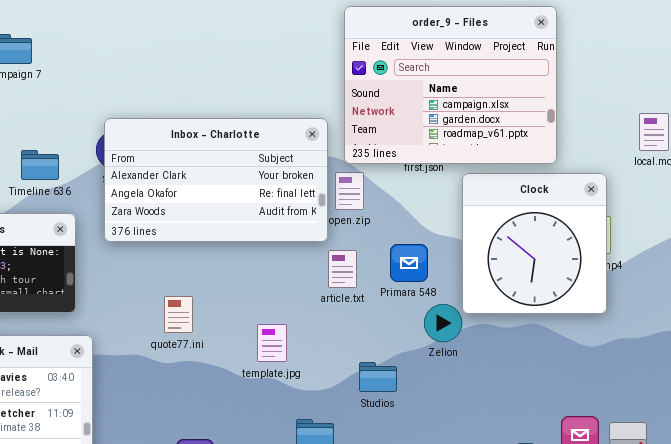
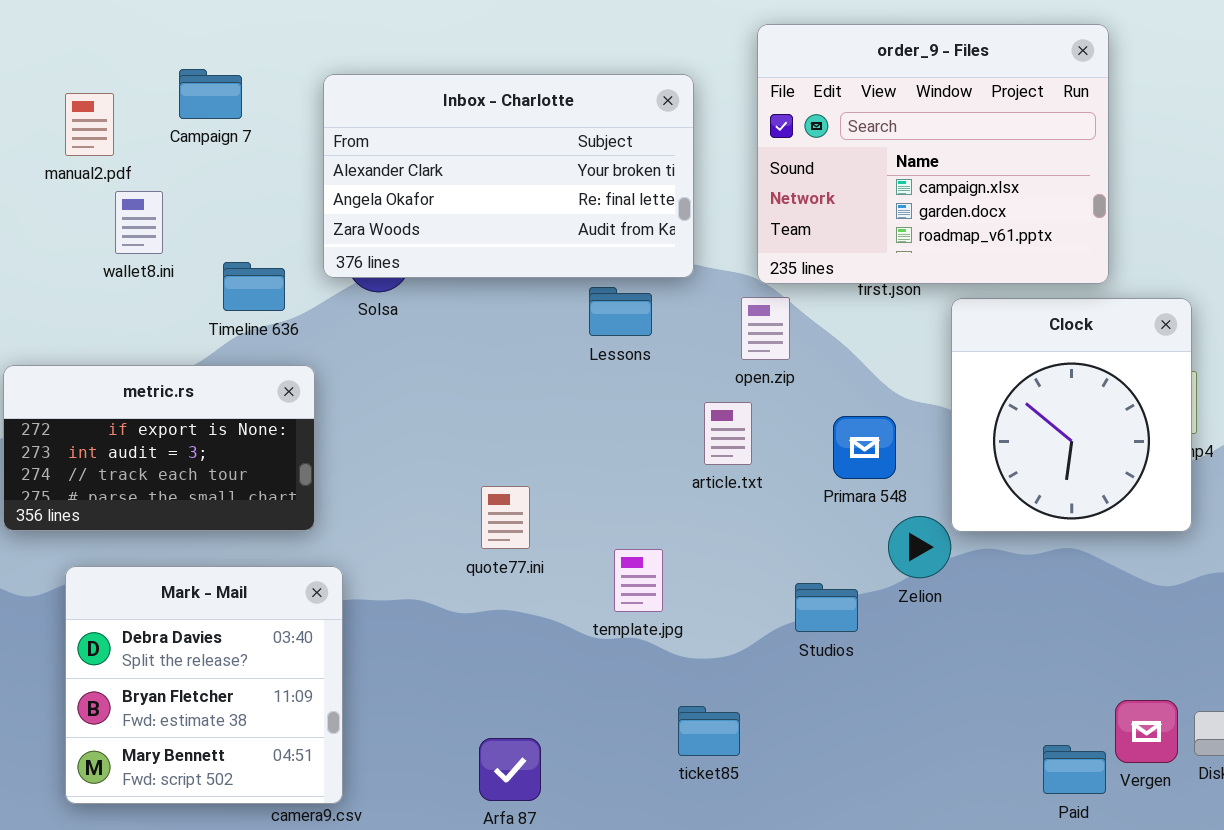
Inbox - Charlotte: [104,118,328,242] -> [323,74,694,278], moved
article.txt: [328,250,357,288] -> [704,402,752,465], moved
quote77.ini: [164,296,193,333] -> [481,486,530,549], moved
Studios: [359,362,397,392] -> [795,583,858,632], moved

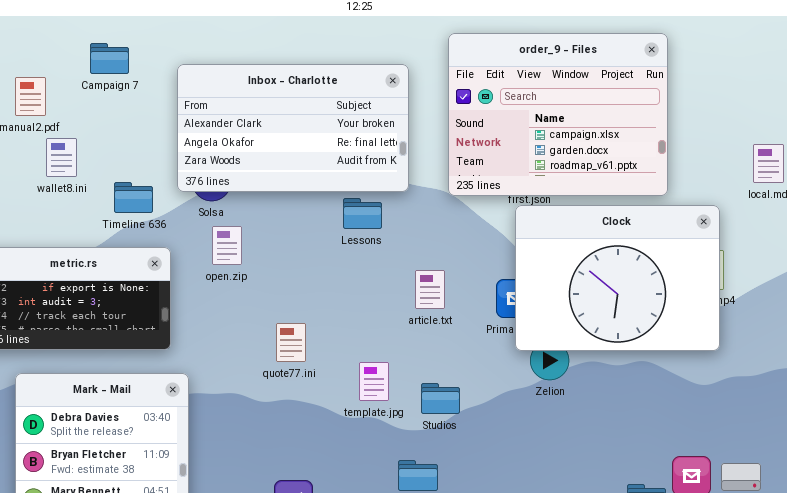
Campaign 7: [179,69,242,119] -> [90,43,129,74], moved
open.zip: [741,297,790,360] -> [212,226,242,265], moved
Clock: [951,298,1192,532] -> [515,205,720,351], resized
Studios: [795,583,858,632] -> [421,383,460,414], moved

